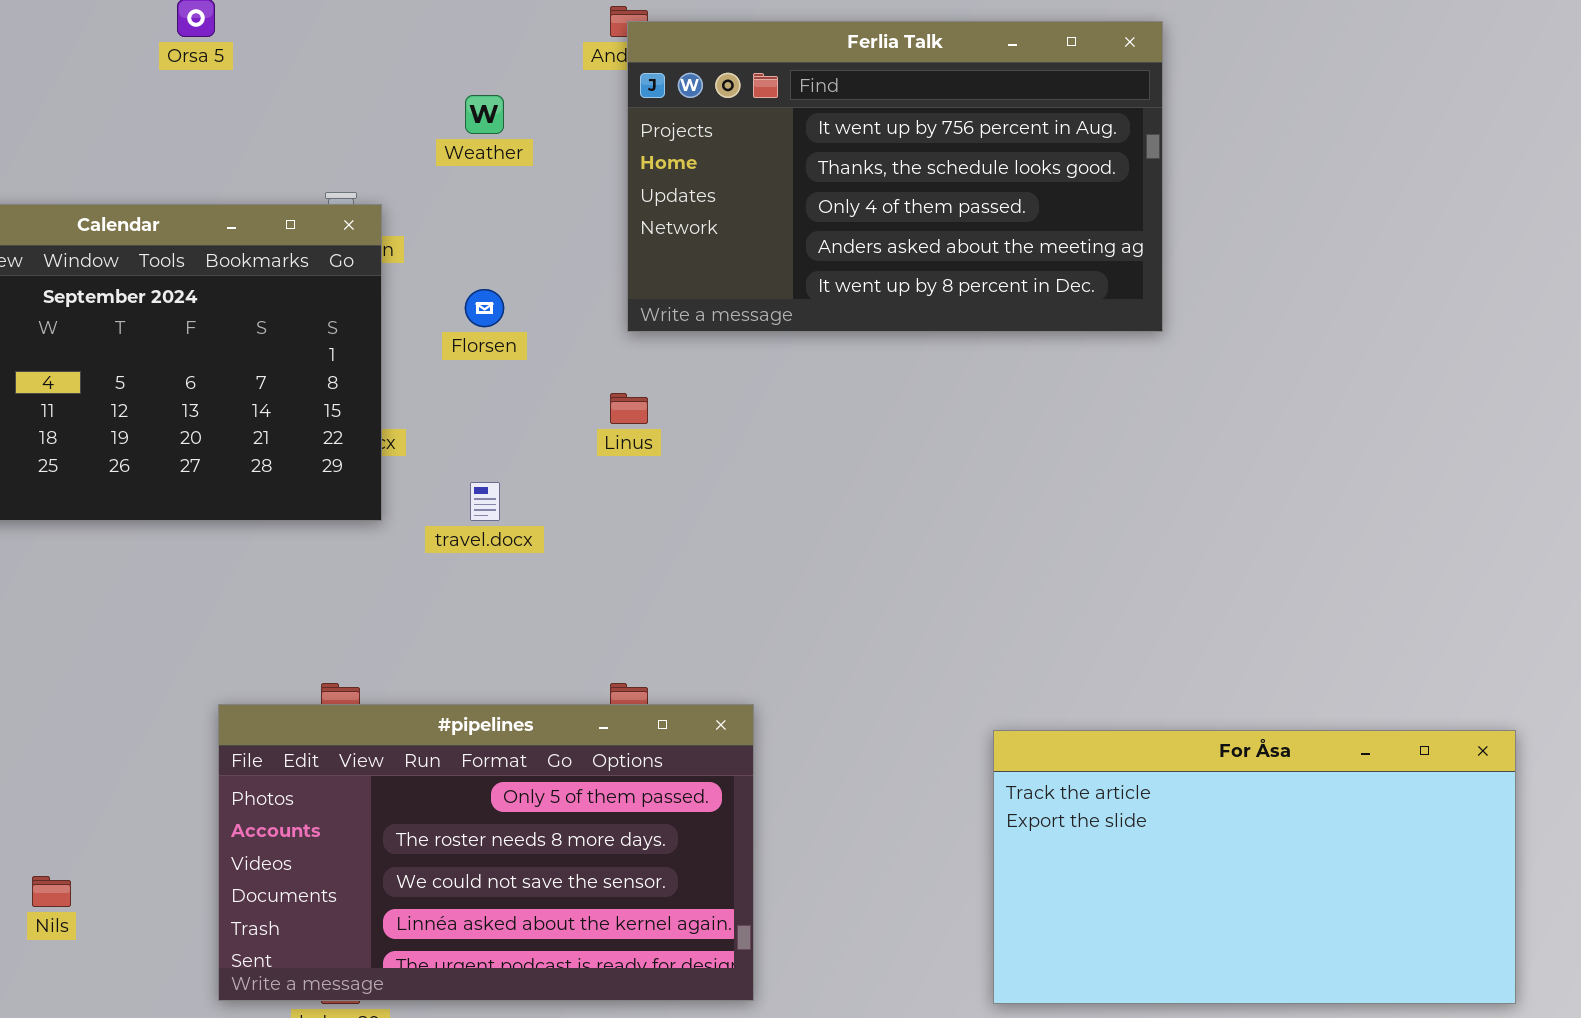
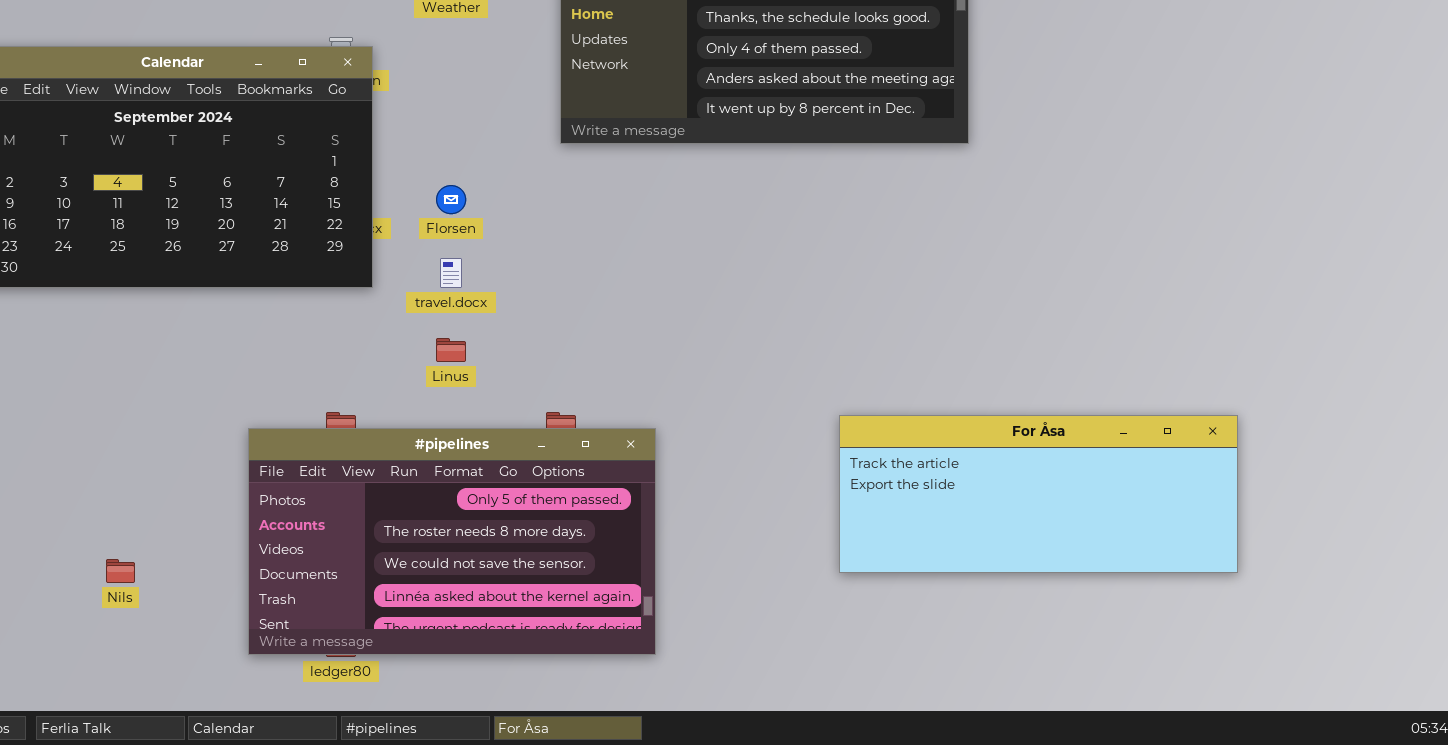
Florsen: [465,289,504,327] -> [436,185,466,214], moved
Linus: [610,393,648,424] -> [436,338,466,362], moved
For Åsa: [993,730,1516,1004] -> [839,415,1238,573], moved, resized

